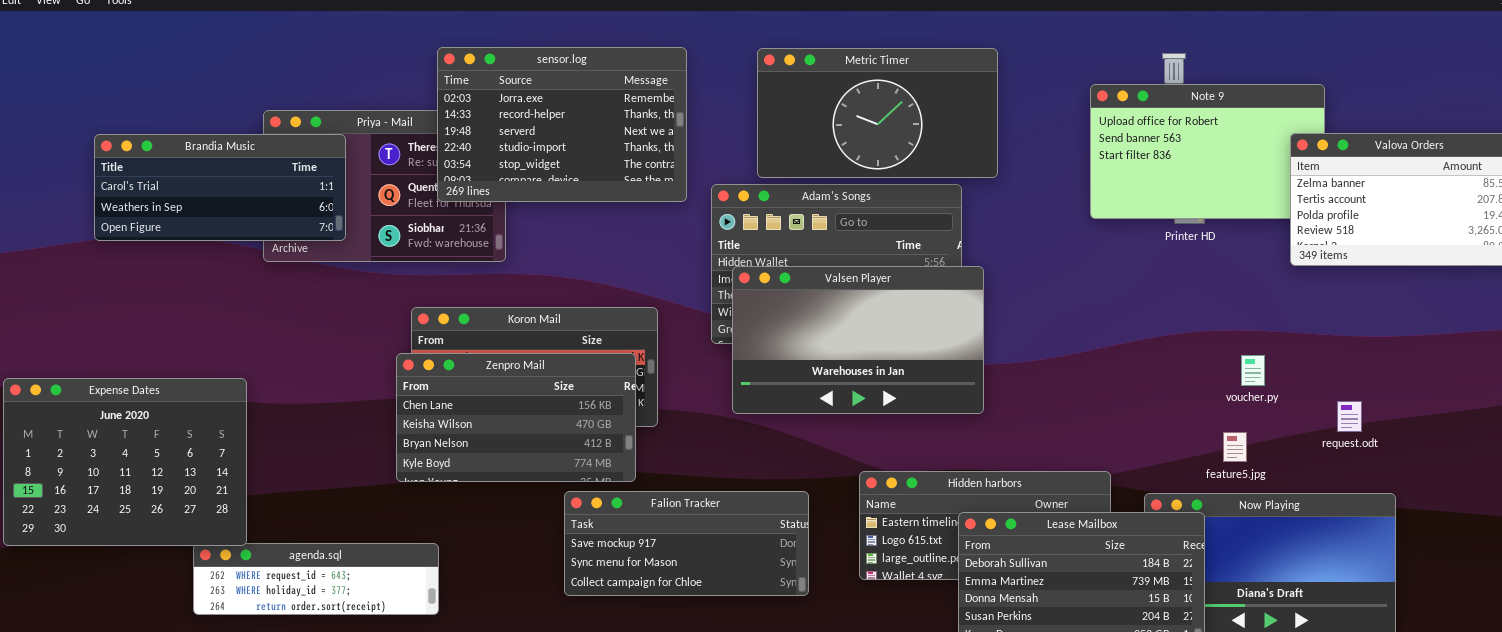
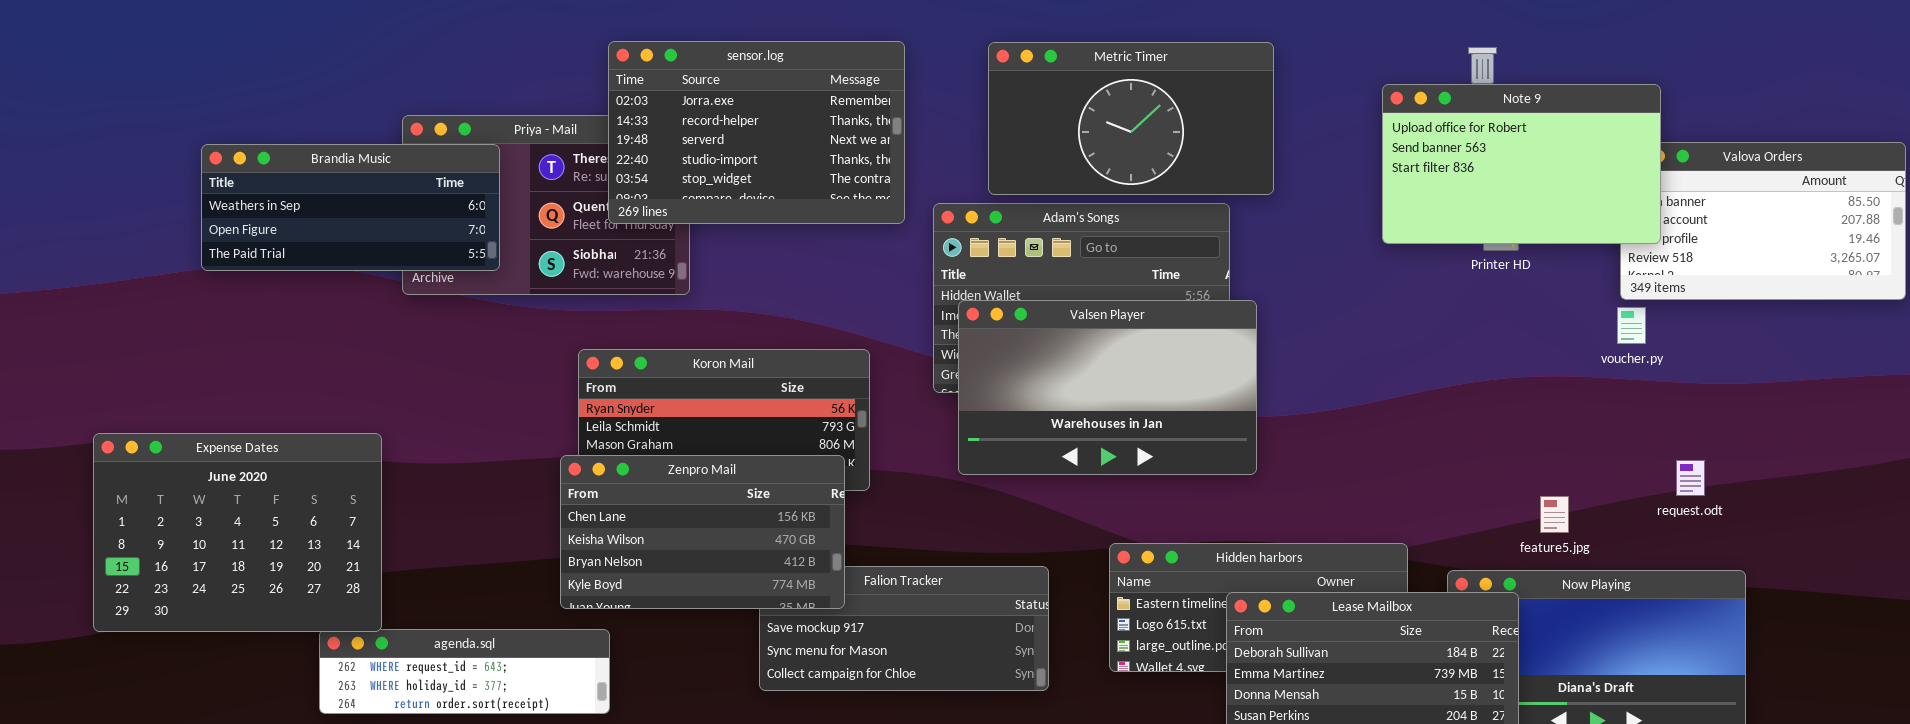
Note 9: [1090,84,1325,219] -> [1382,84,1661,244], raised
Brandia Music: [94,134,346,241] -> [201,144,500,271], scrolled down 1 row
Zenpro Mail: [396,353,636,482] -> [560,455,845,609], moved
voucher.py: [1241,355,1265,386] -> [1617,307,1646,344], moved

